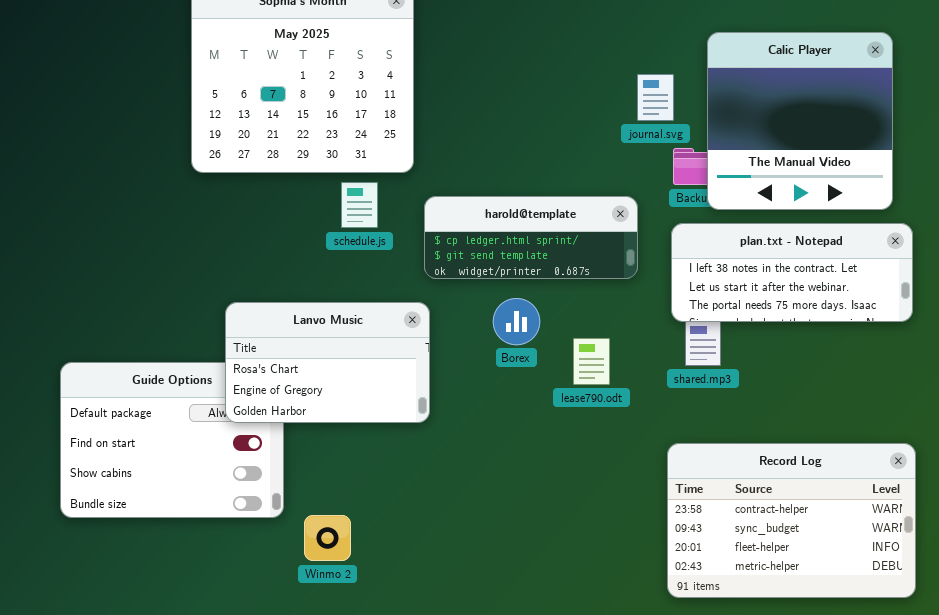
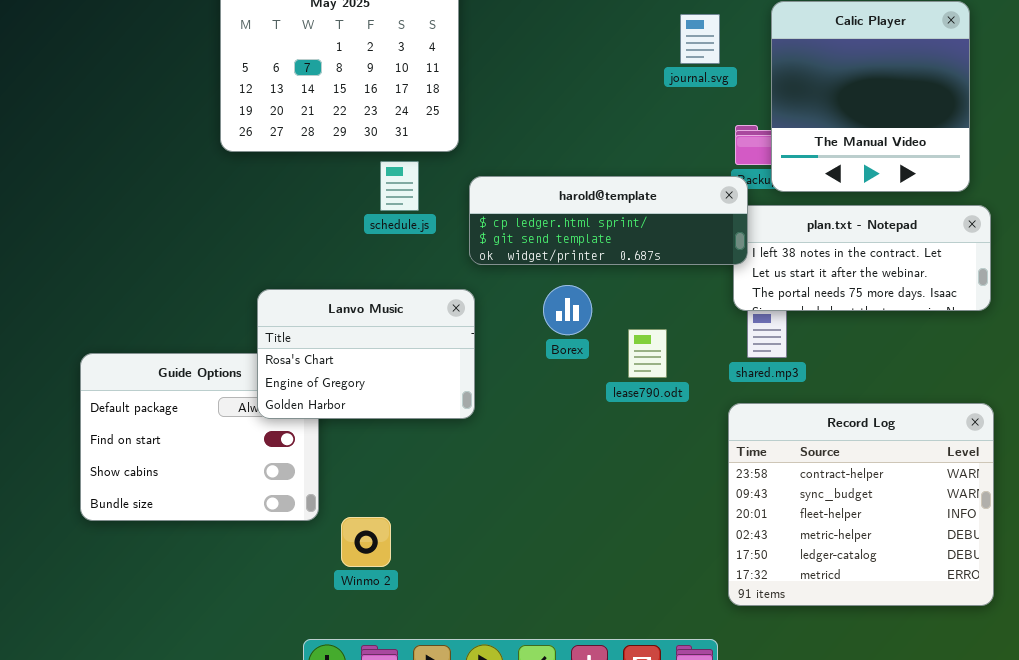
journal.svg: [637,74,674,121] -> [680,14,720,64], moved
harold@template: [424,196,638,279] -> [469,176,748,265], resized
Record Log: [667,443,916,598] -> [728,403,994,606], resized

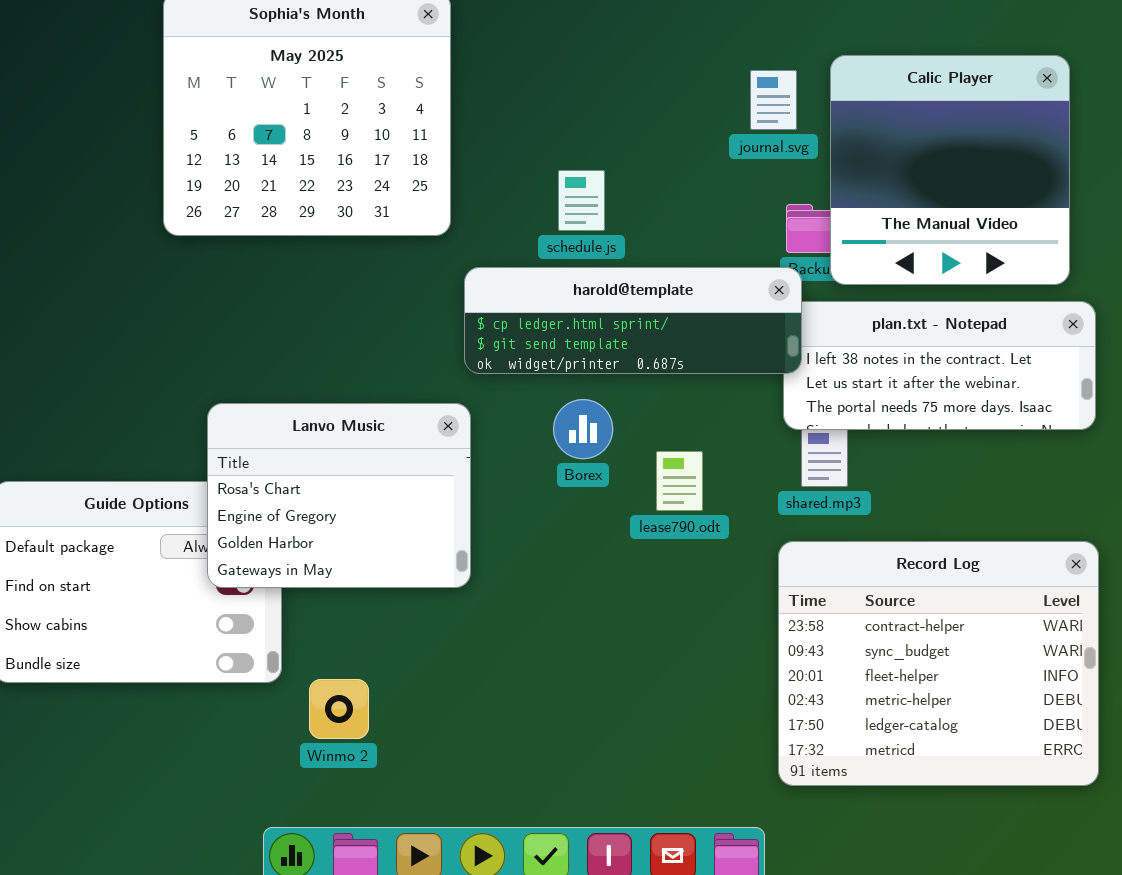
journal.svg: [680,14,720,64] -> [750,70,797,130], moved
schedule.js: [380,161,419,211] -> [558,170,605,231], moved
Lanvo Music: [257,289,475,419] -> [207,403,471,588], resized

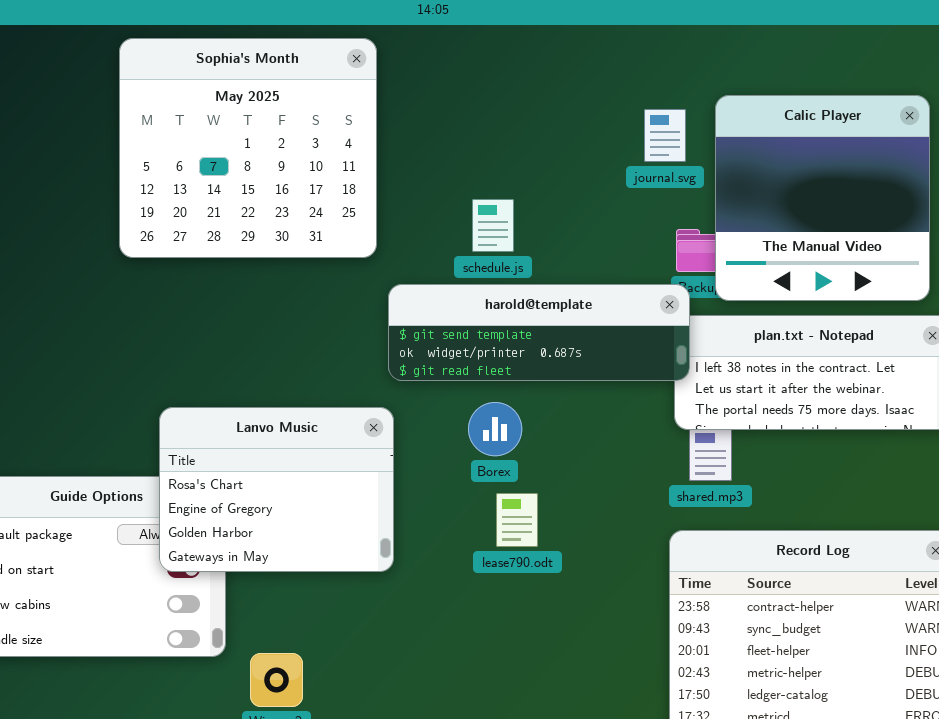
harold@template: [464,267,802,374] -> [388,284,690,381], scrolled down 1 row
lease790.odt: [656,451,703,511] -> [496,493,538,547], moved

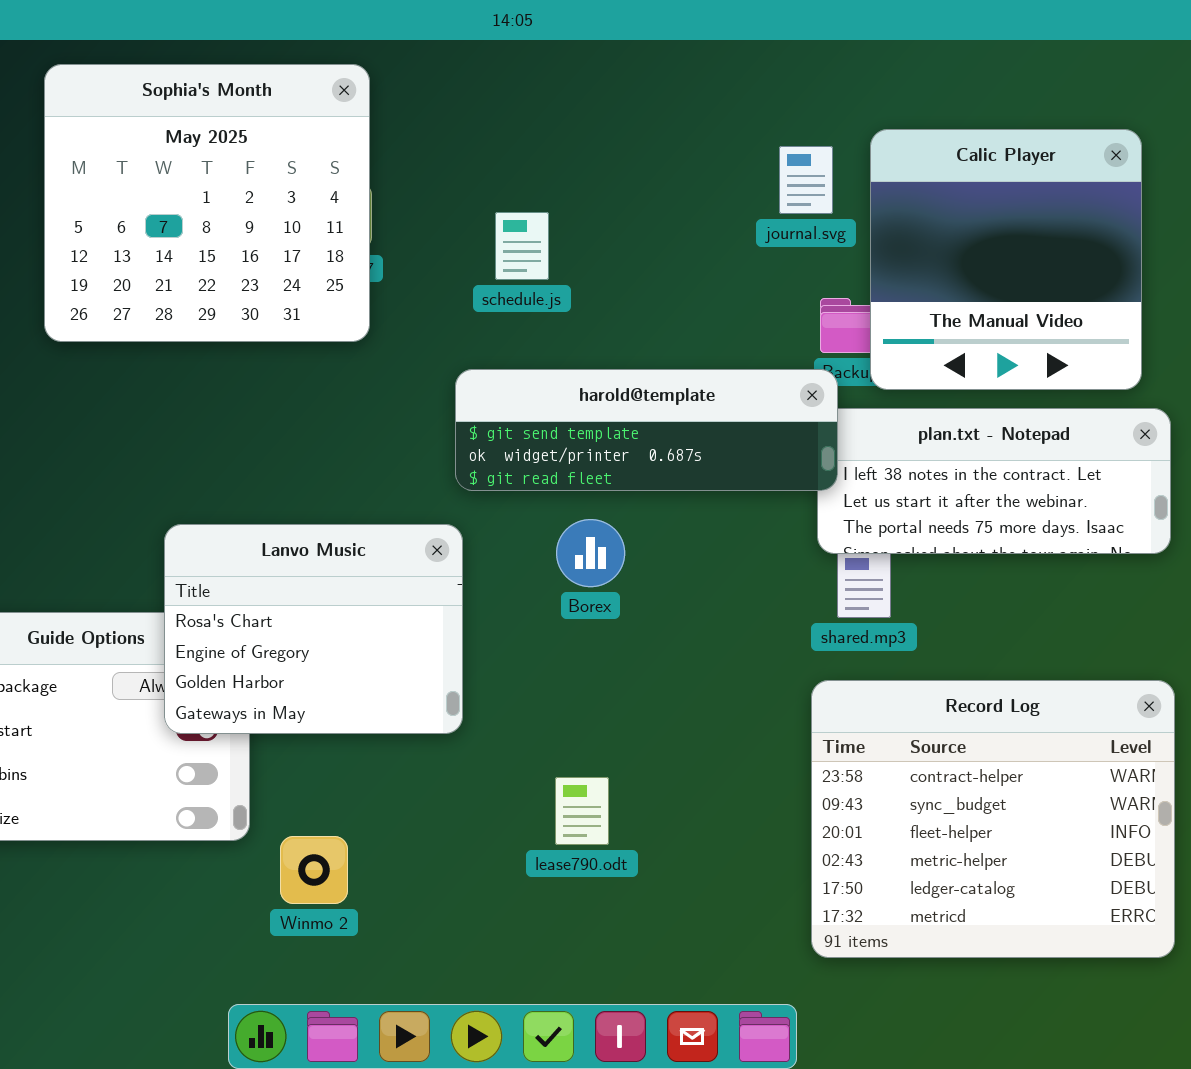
Sophia's Month: [119,38,377,258] -> [44,64,370,342], moved
schedule.js: [472,199,514,252] -> [495,212,549,280], moved
lease790.odt: [496,493,538,547] -> [555,777,609,845], moved

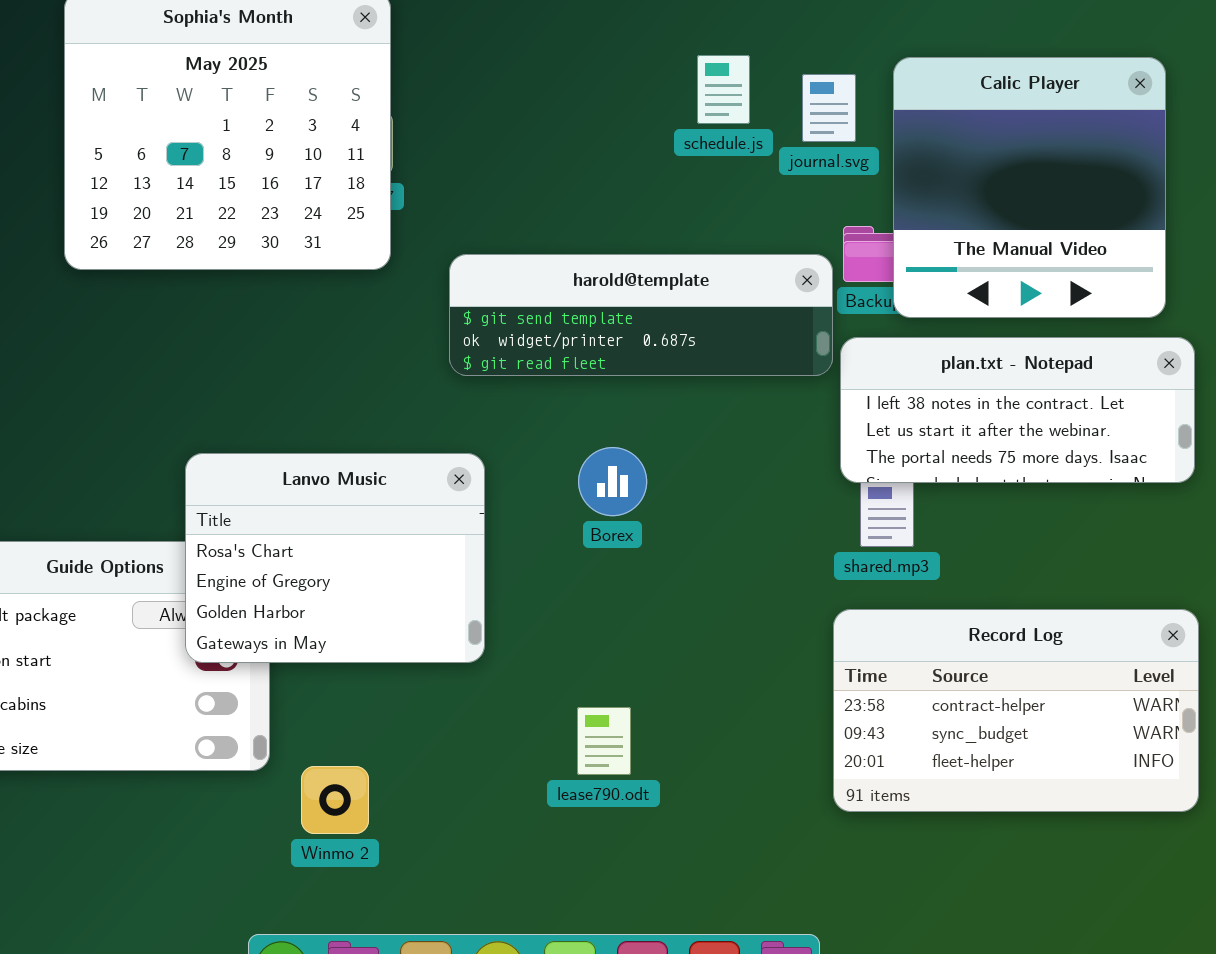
schedule.js: [495,212,549,280] -> [697,55,750,124], moved
harold@template: [455,369,838,491] -> [449,254,833,376], moved
Record Log: [811,680,1175,958] -> [833,609,1199,812], resized

